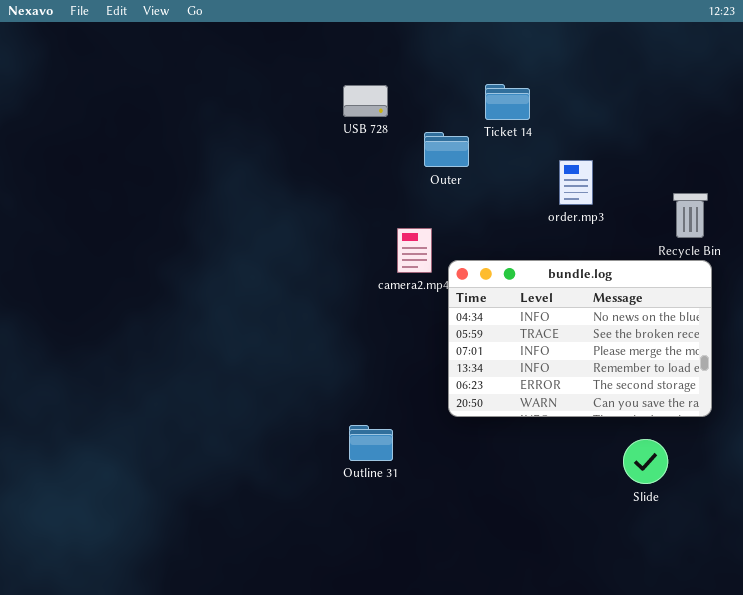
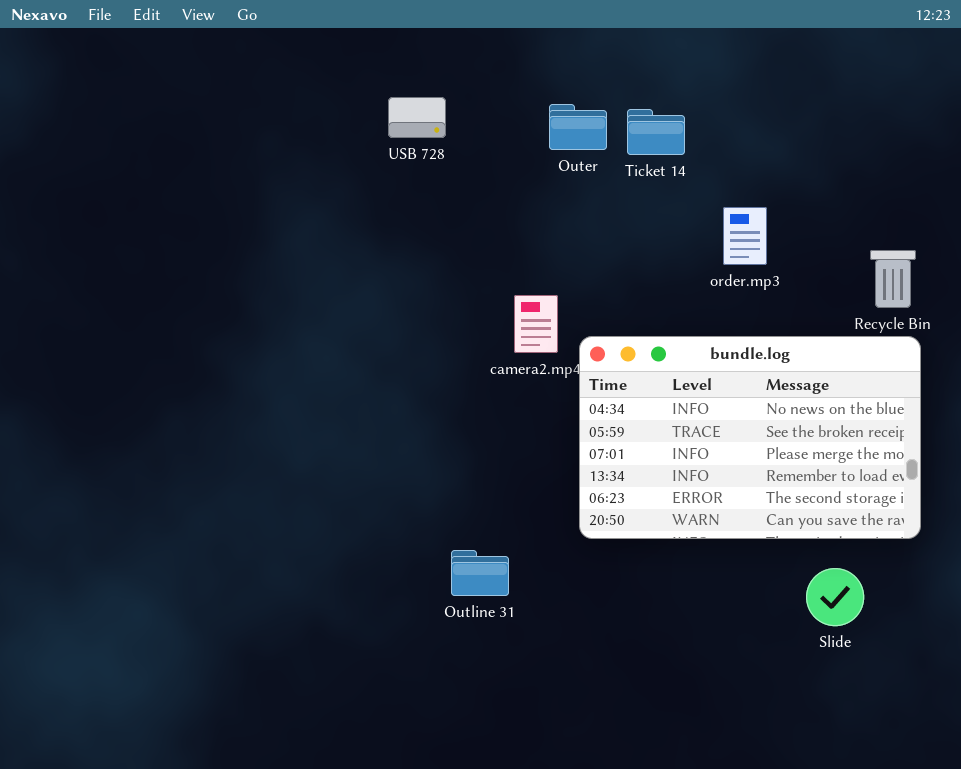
USB 728: [343,85,388,117] -> [388,97,446,138], moved
Outer: [424,132,469,167] -> [549,104,607,150], moved

